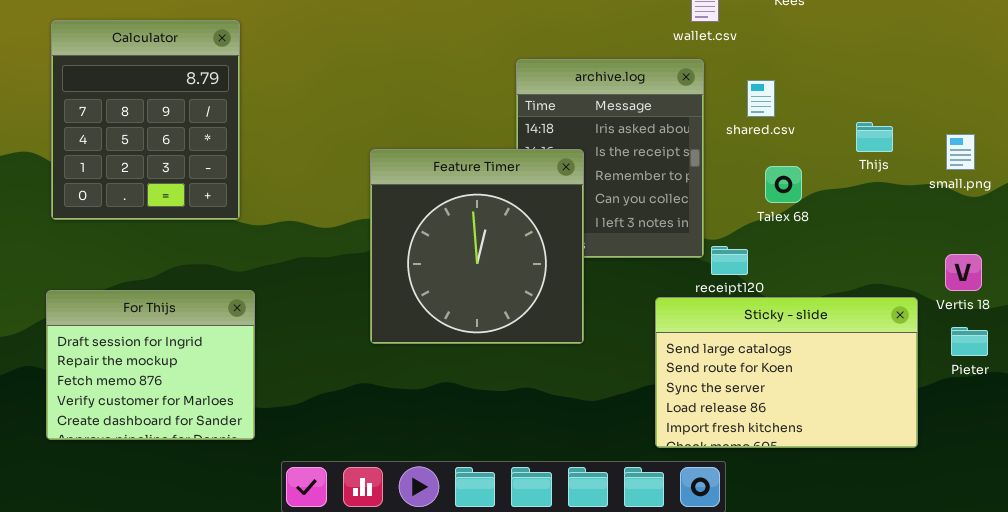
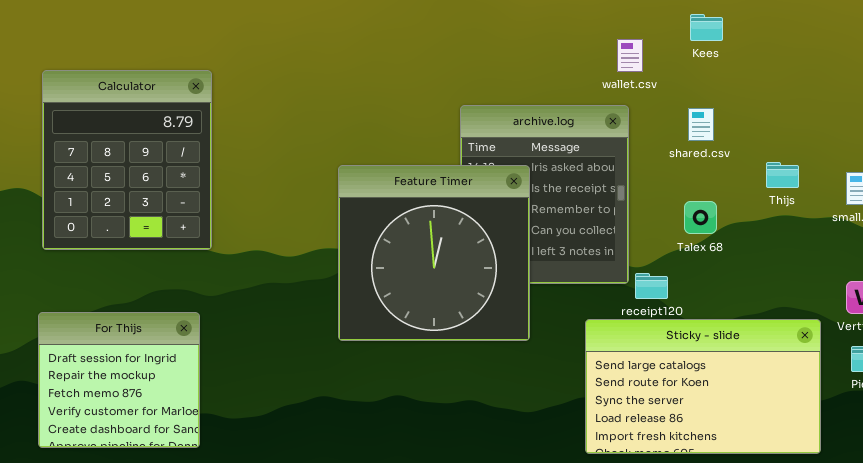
shared.csv: [747,80,775,117] -> [688,108,714,141], moved
Feature Timer: [370,149,584,344] -> [338,165,530,341], moved
For Thijs: [46,290,255,440] -> [38,312,200,448], resized

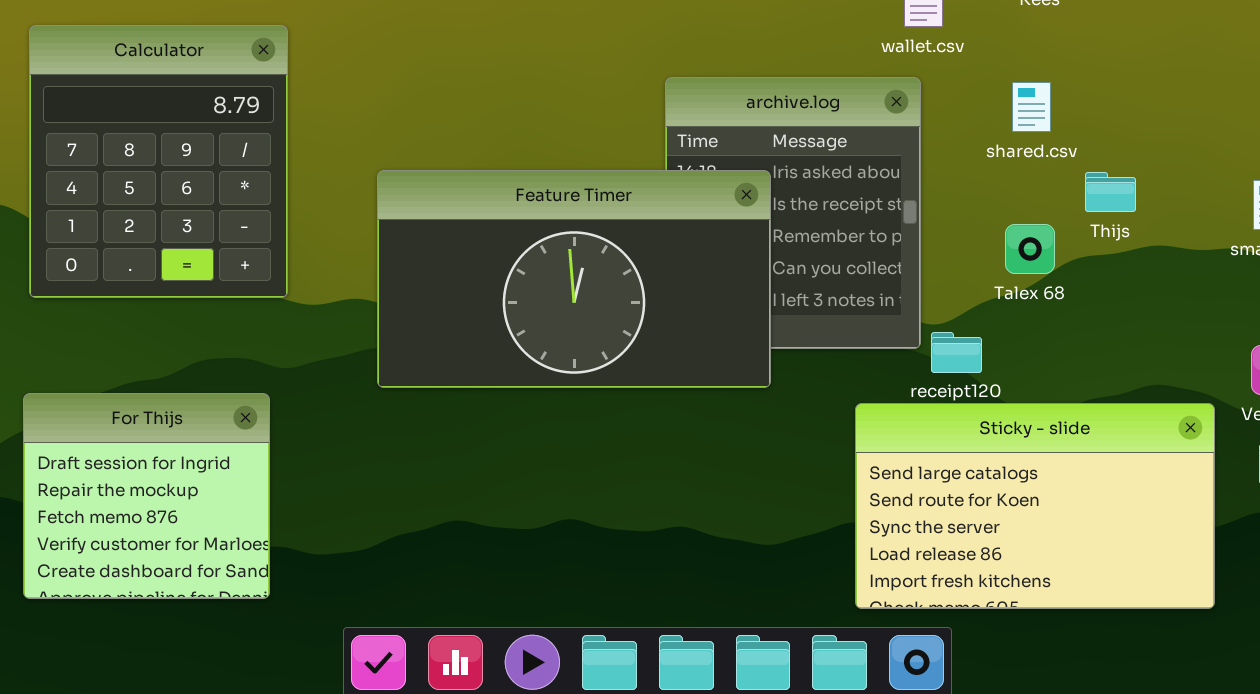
Thijs: [766,162,799,188] -> [1085,172,1136,212], moved
Feature Timer: [338,165,530,341] -> [377,170,771,388], resized

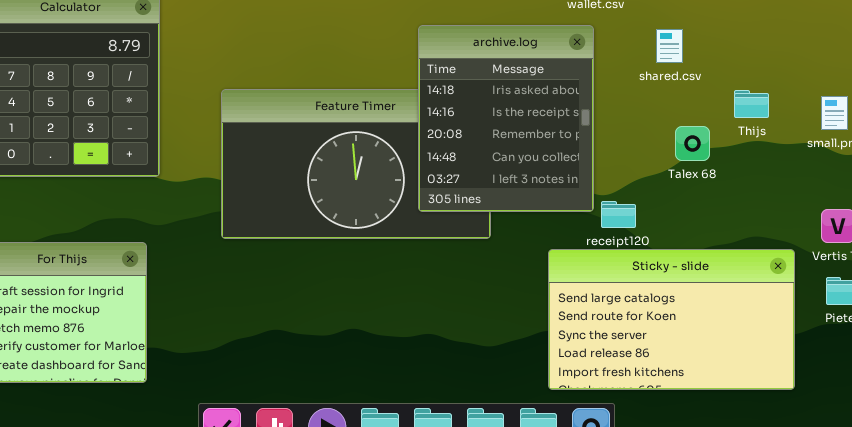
archive.log: [665,77,921,349] -> [418,25,594,212], raised
Thijs: [1085,172,1136,212] -> [734,90,769,118], moved
Talex 68: [1005,224,1055,274] -> [675,126,710,161], moved

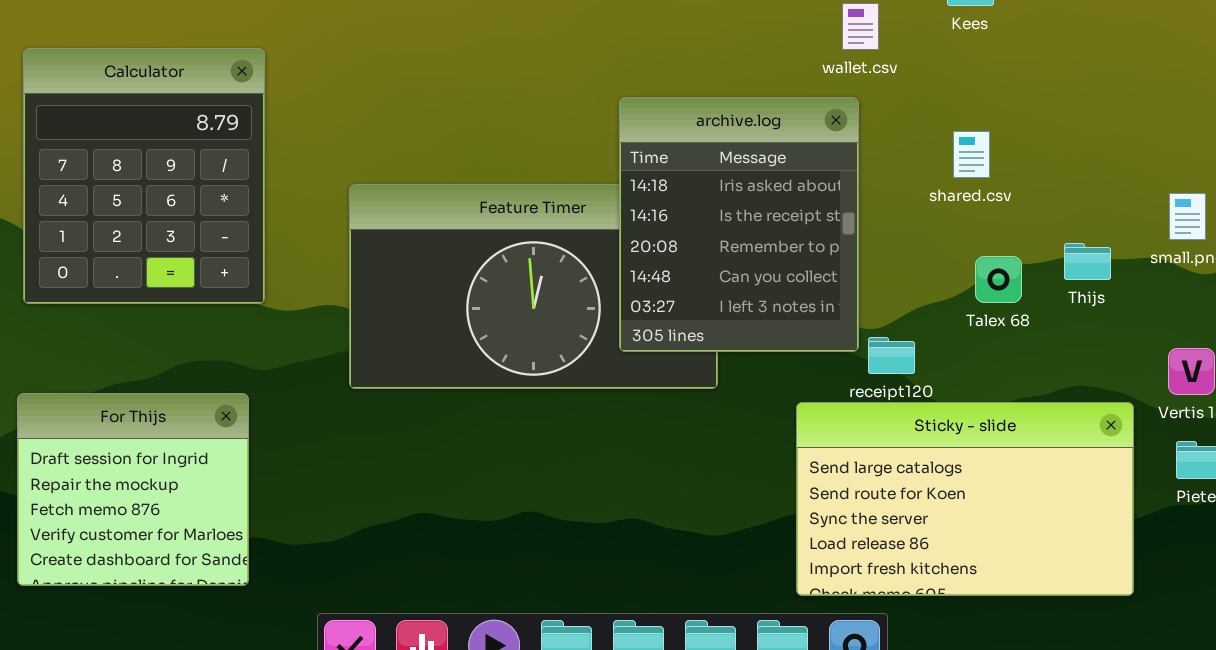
shared.csv: [656,29,683,63] -> [953,131,990,178], moved
Thijs: [734,90,769,118] -> [1064,243,1111,280], moved
Talex 68: [675,126,710,161] -> [975,256,1022,303], moved

